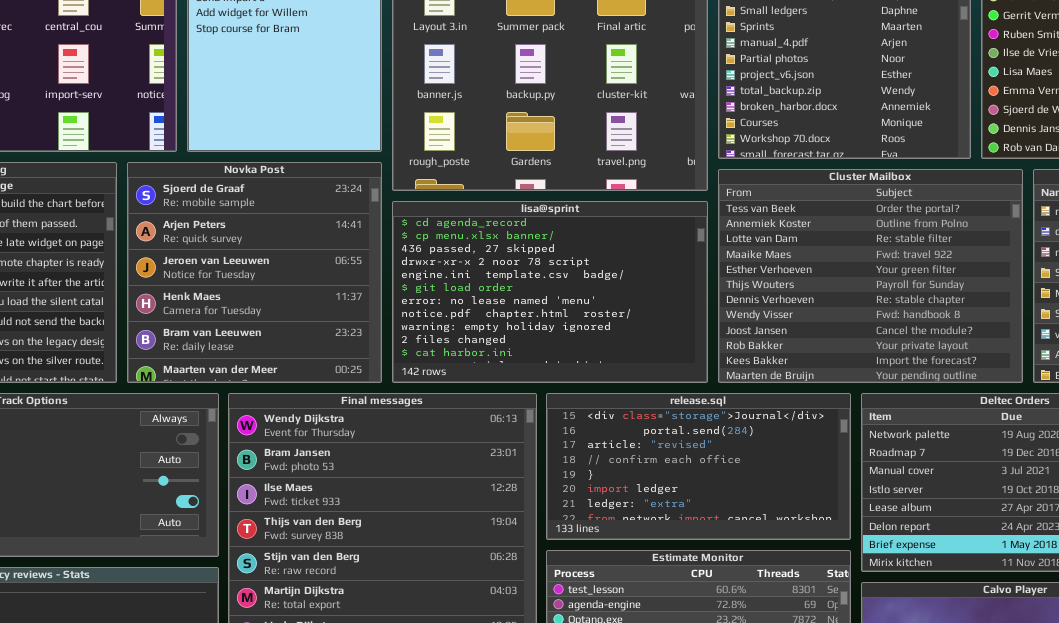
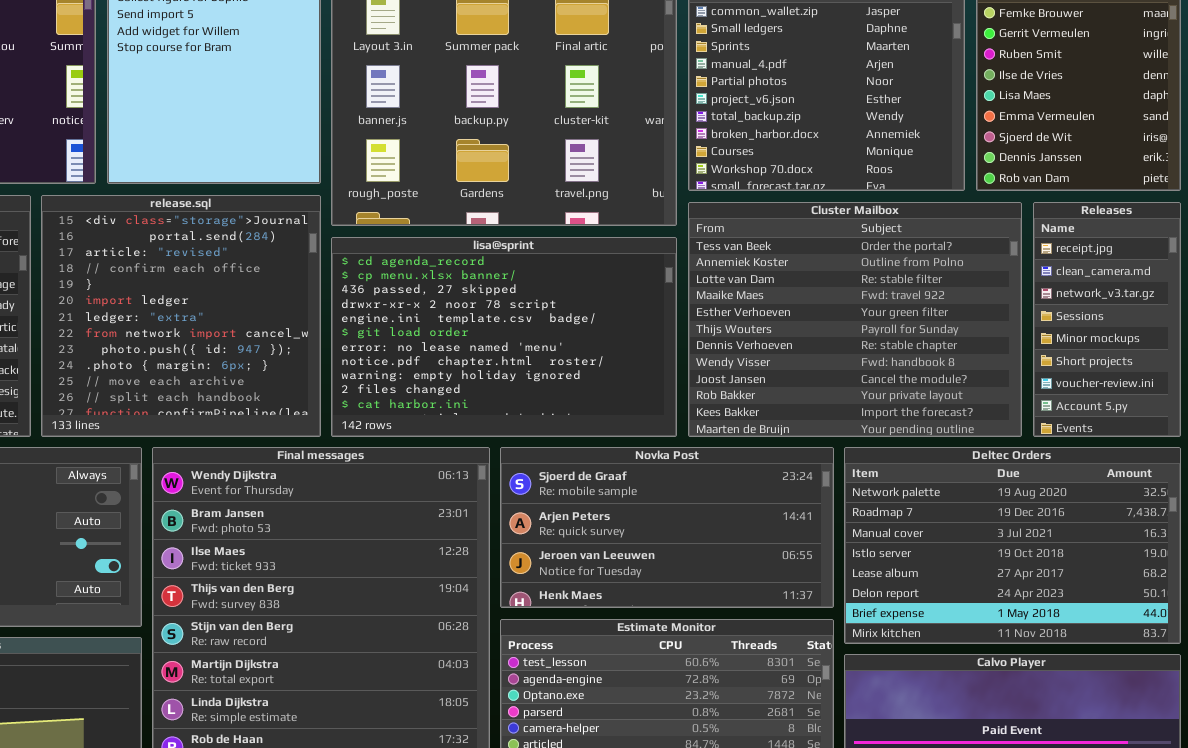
Novka Post: [127,162,382,383] -> [500,447,834,608], moved, resized
release.sql: [546,393,851,540] -> [41,195,321,437], moved, resized

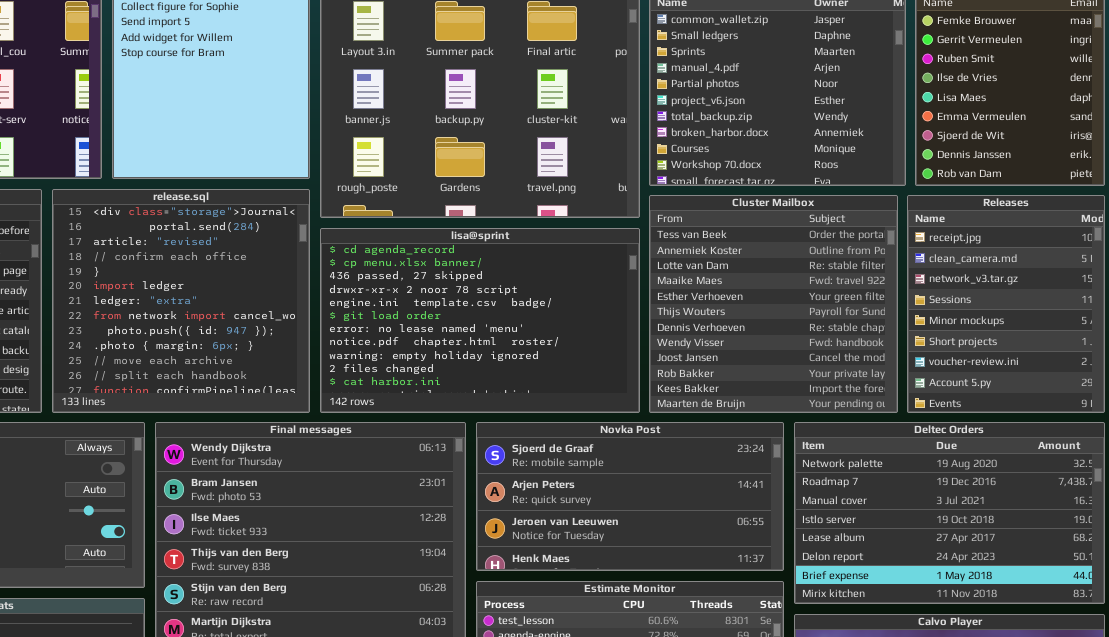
Cluster Mailbox: [688,202,1022,437] -> [649,195,898,413], resized
Releases: [1033,202,1181,437] -> [907,195,1105,413], resized

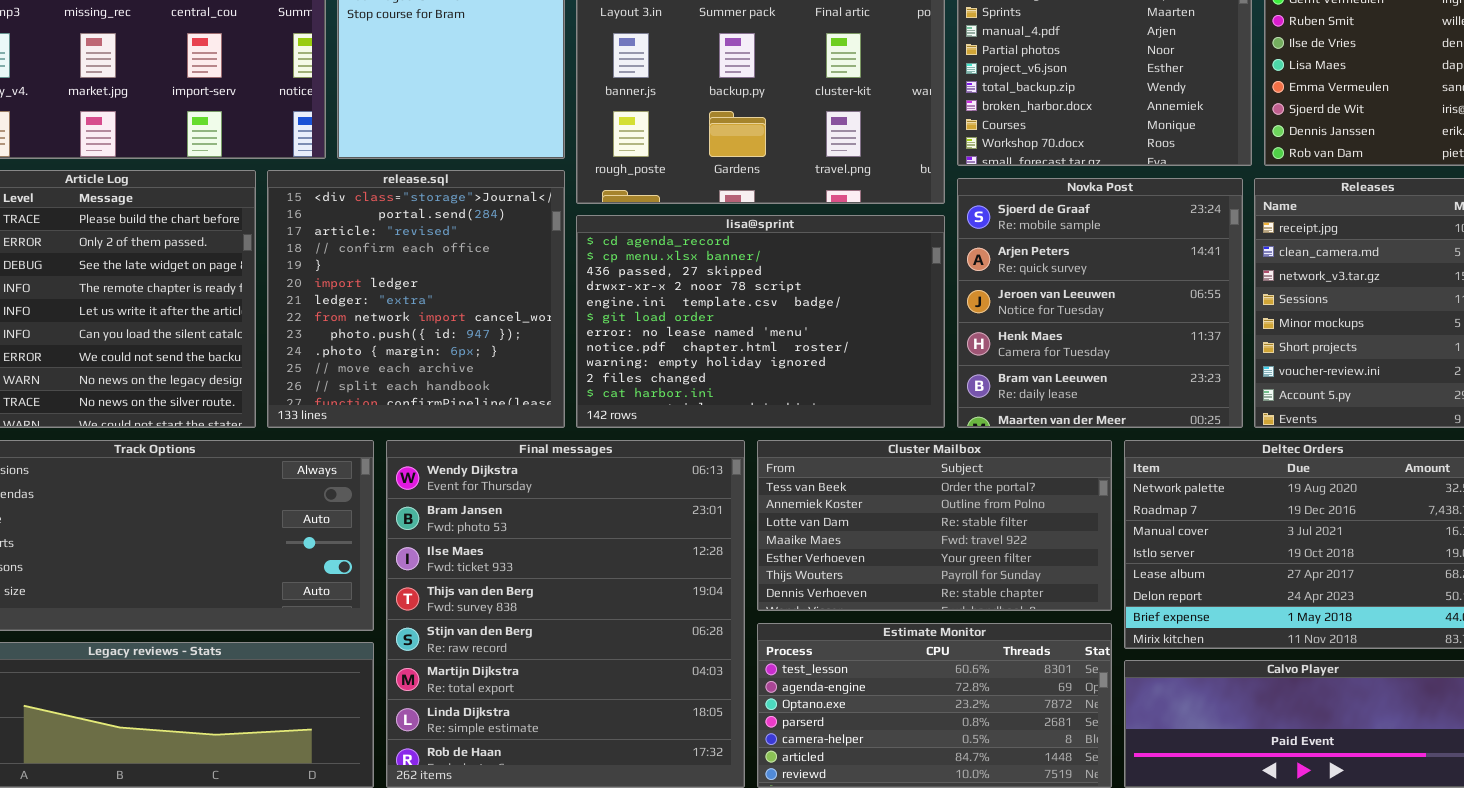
Cluster Mailbox: [649,195,898,413] -> [757,440,1112,611], moved, resized
Novka Post: [476,422,784,571] -> [957,178,1243,428], moved, resized

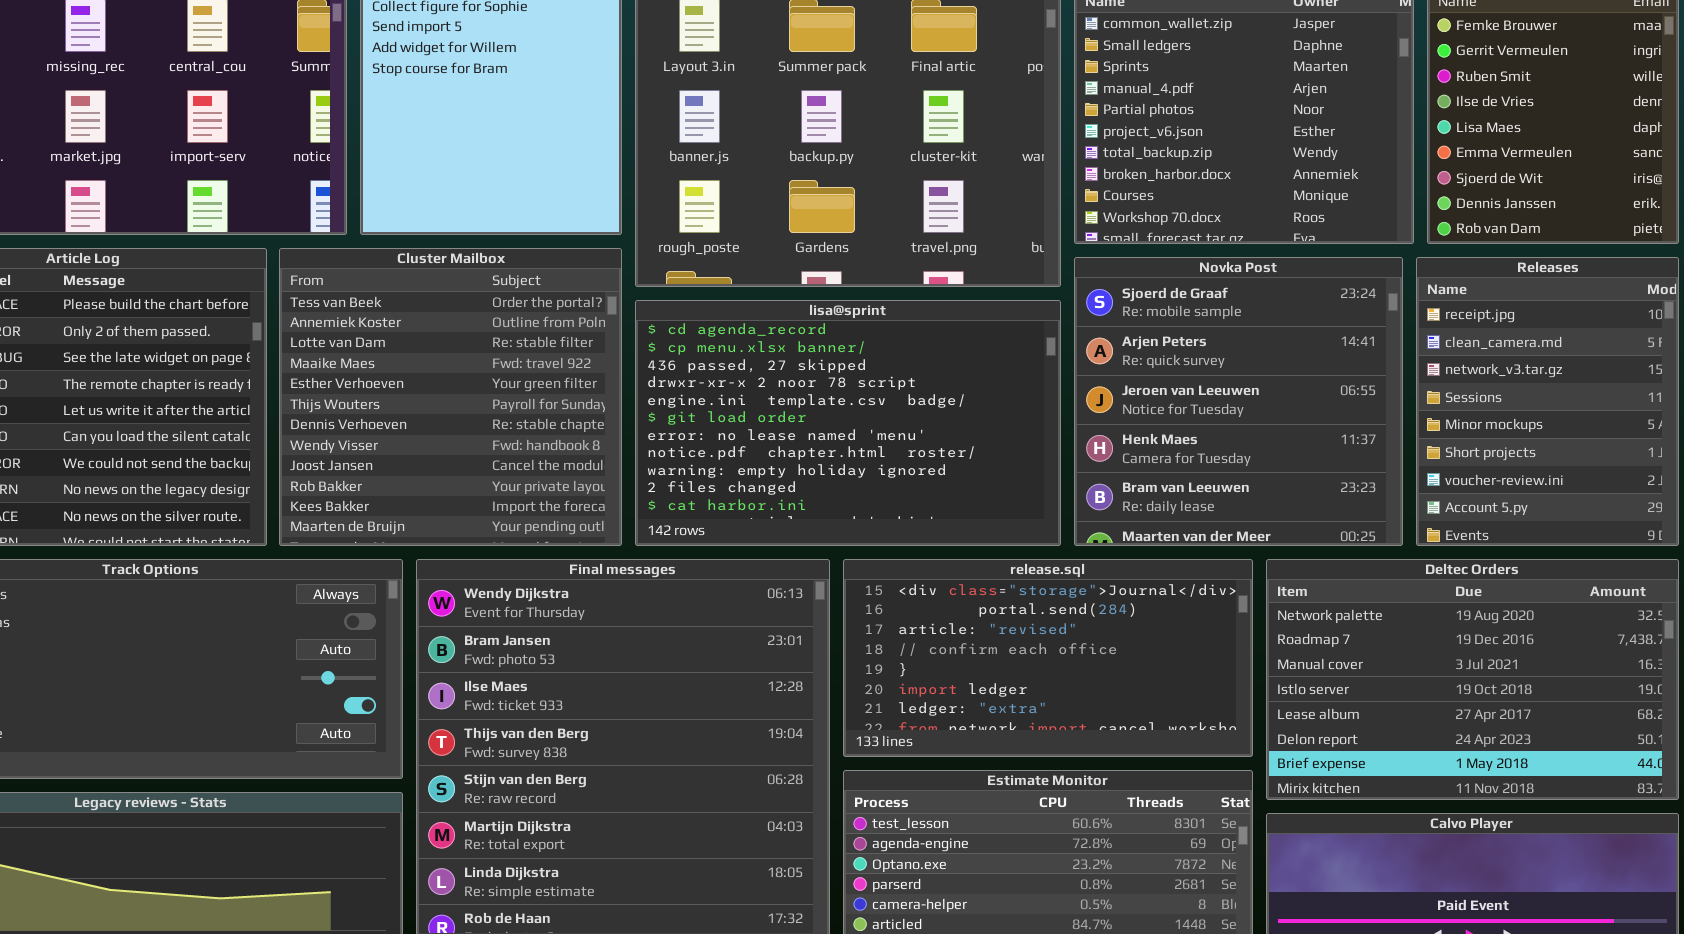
release.sql: [267,170,565,428] -> [843,559,1253,757], moved, resized
Cluster Mailbox: [757,440,1112,611] -> [279,248,622,546], moved, resized

